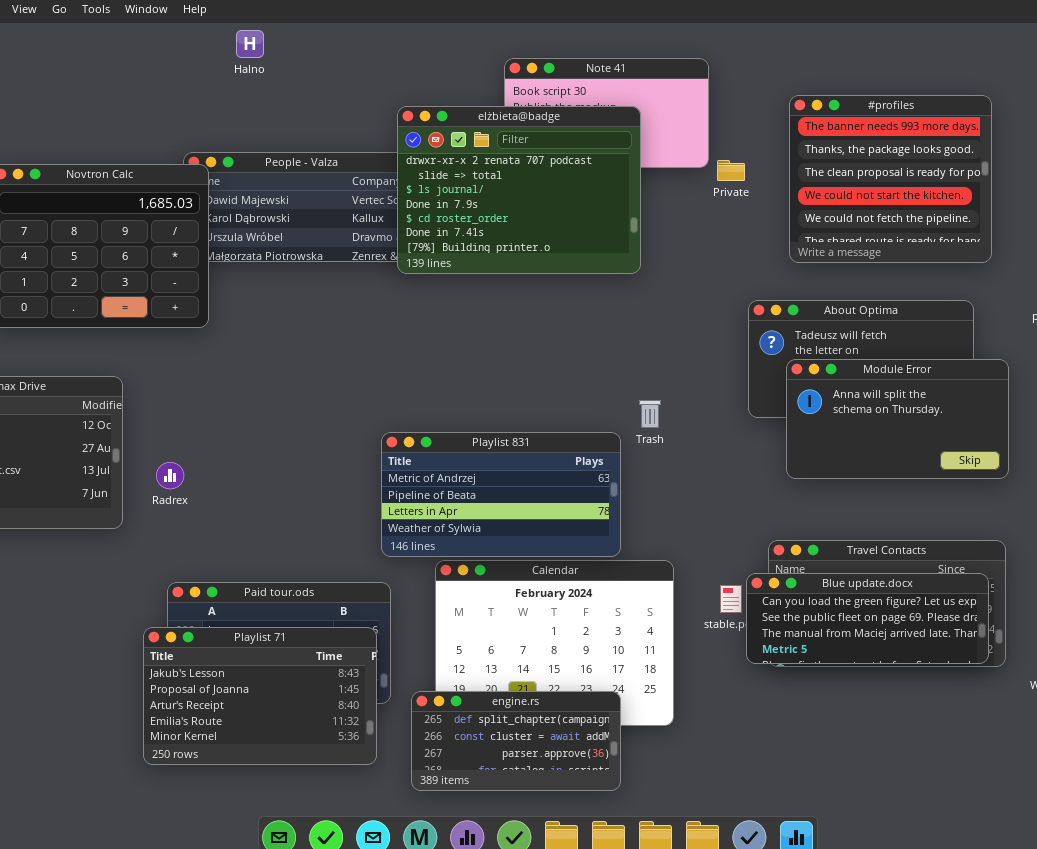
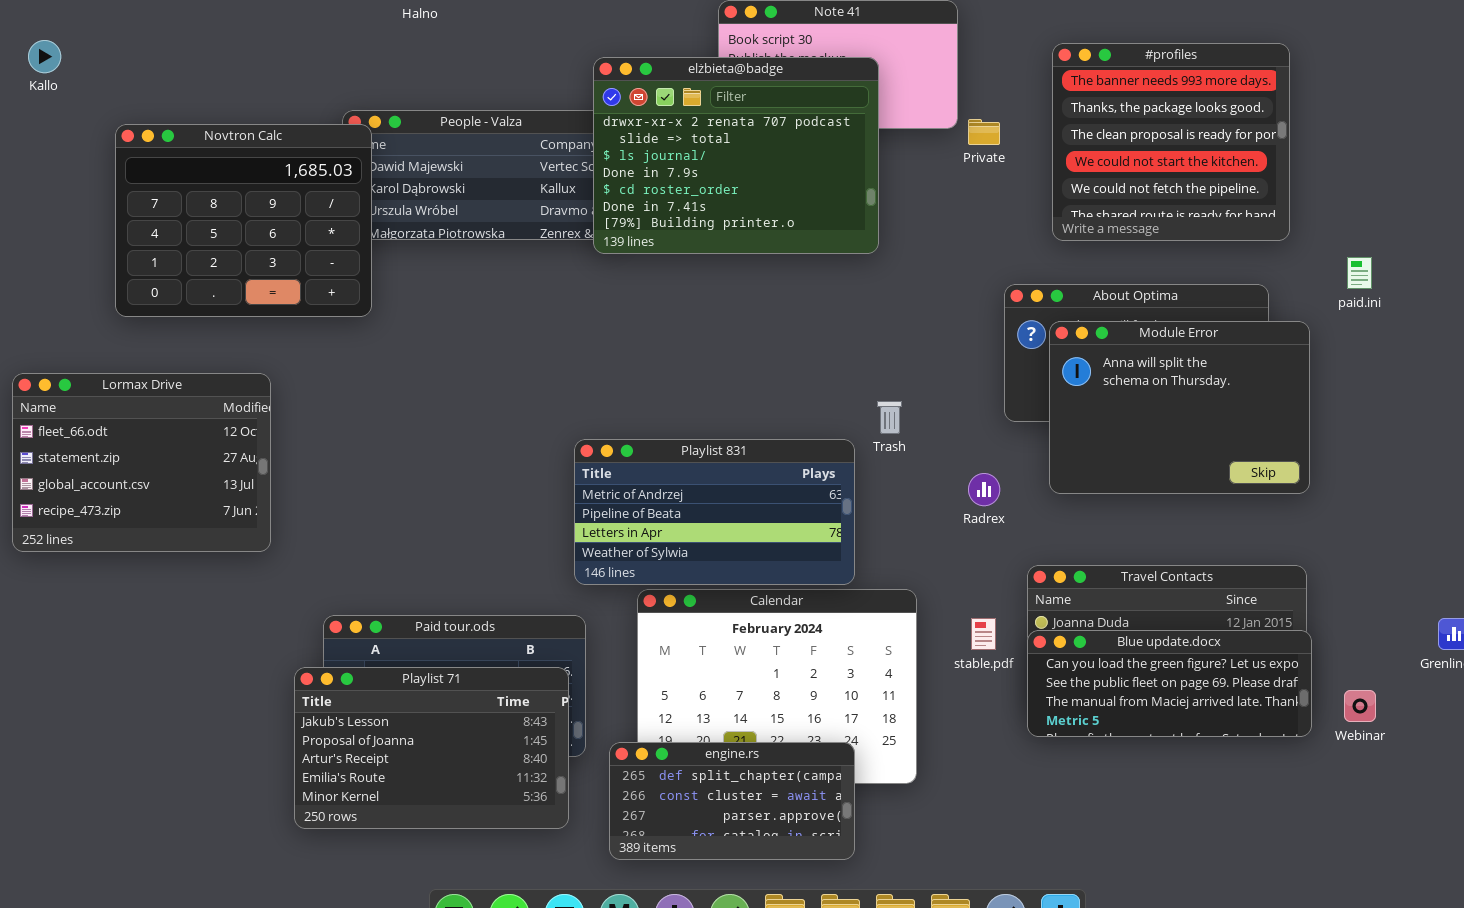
Module Error: [786,359,1009,479] -> [1049,321,1310,494], resized
Radrex: [156,462,184,489] -> [968,473,1000,506], moved
Blue update.docx: [746,573,989,664] -> [1027,630,1312,737], moved

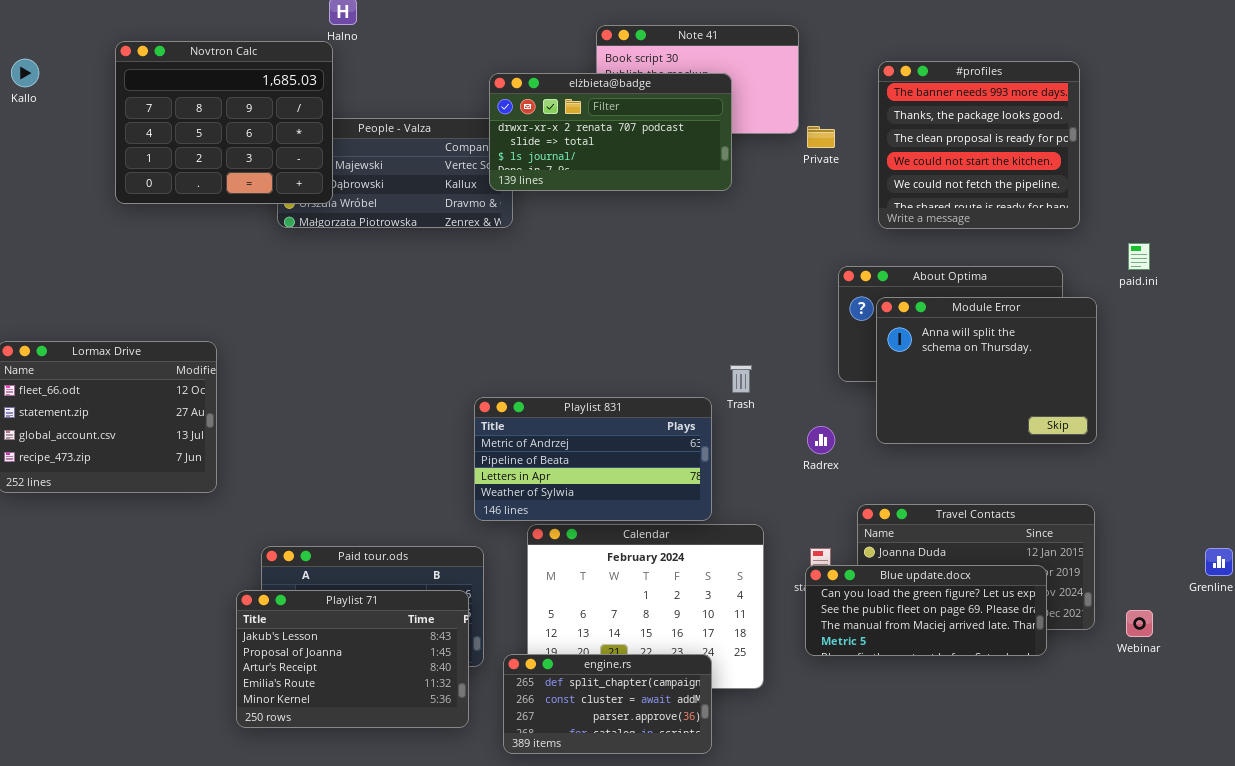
elżbieta@badge: [593,57,879,254] -> [489,73,732,191], resized
Novtron Calc: [115,124,372,317] -> [115,41,333,204], moved
Blue update.docx: [1027,630,1312,737] -> [805,565,1047,656], moved

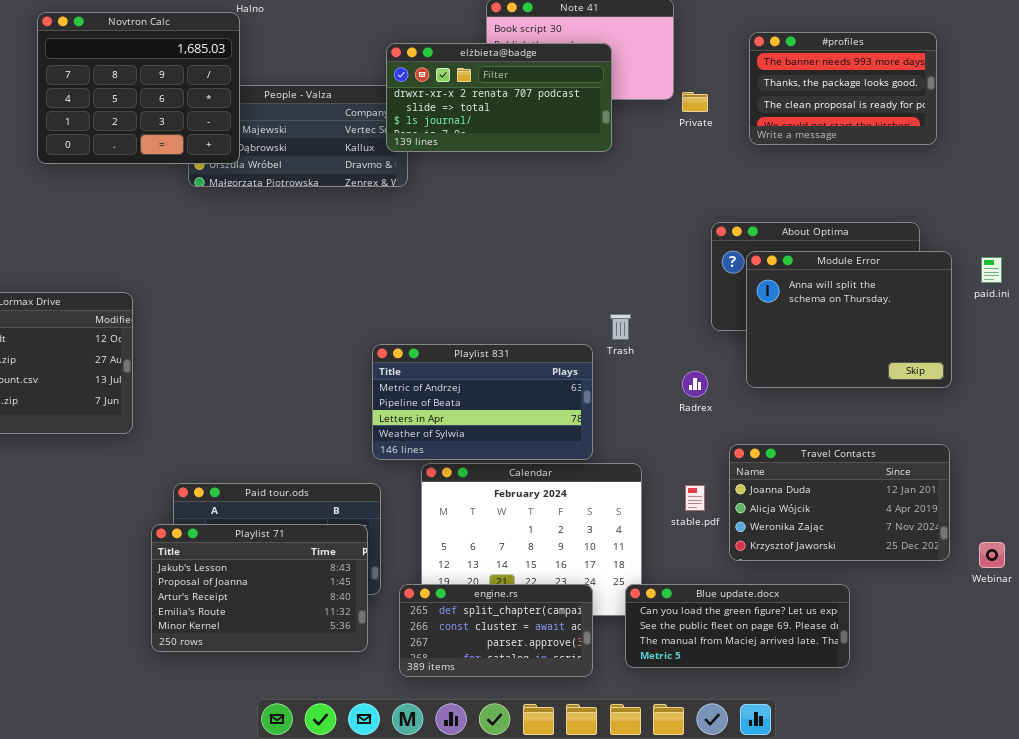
#profiles: [878,61,1080,229] -> [749,32,937,145], resized
paid.ini: [1128,243,1150,270] -> [981,257,1002,283], moved
Blue update.docx: [805,565,1047,656] -> [625,584,850,668], moved

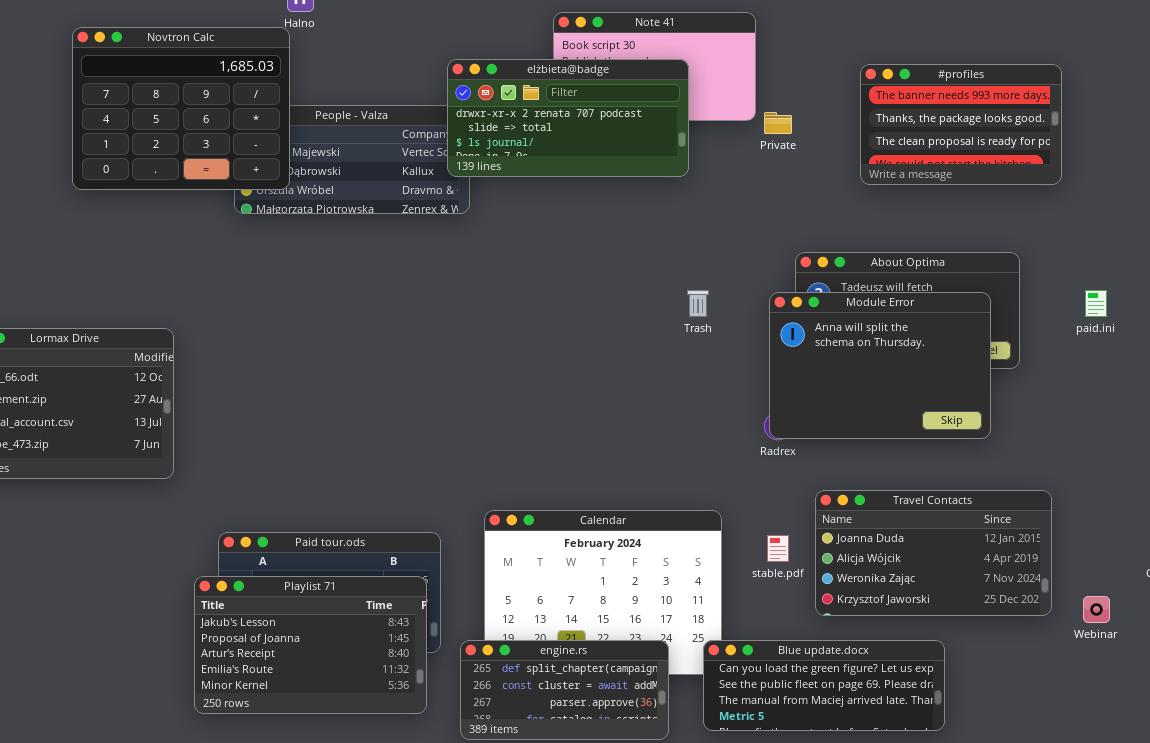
#profiles: [749,32,937,145] -> [860,64,1062,185], moved
Module Error: [746,251,952,388] -> [769,292,991,439], moved
Trash: [610,314,631,340] -> [687,290,709,317], moved
Playlist 831: [372,344,593,460] -> none, closed

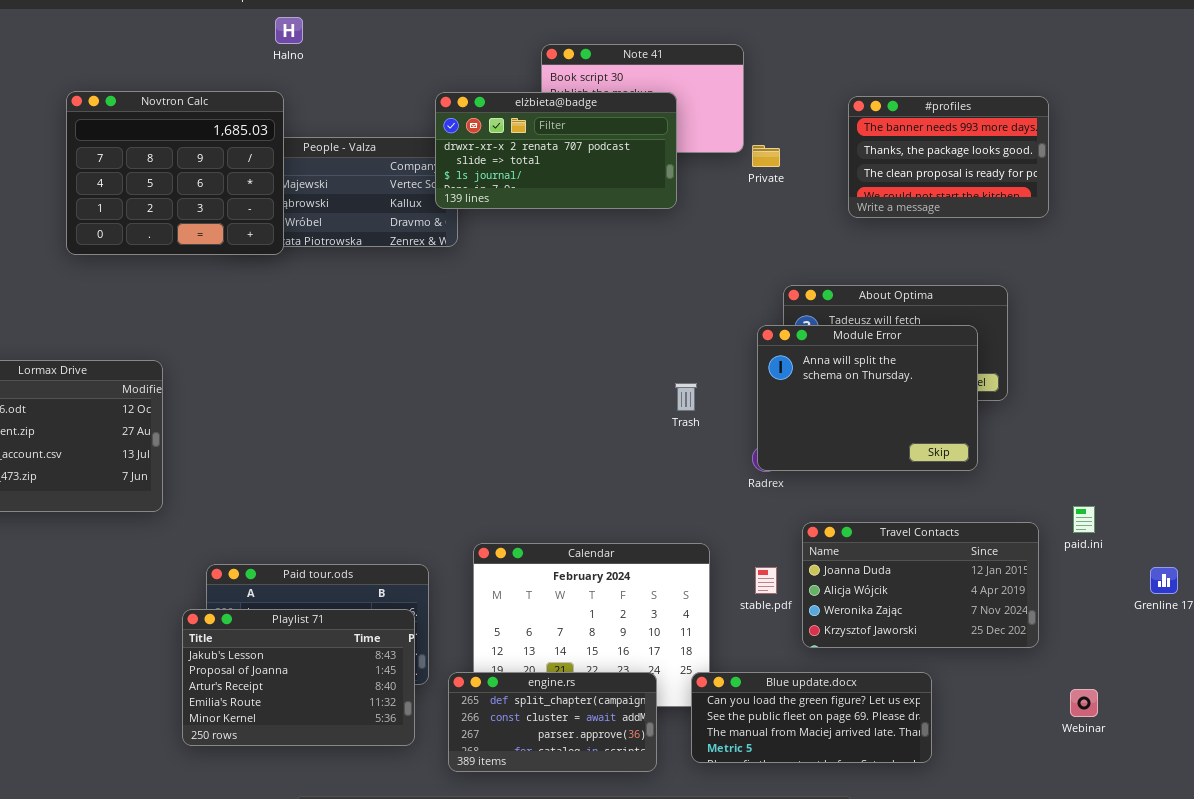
Novtron Calc: [72,27,290,190] -> [66,91,284,255], moved
Trash: [687,290,709,317] -> [675,383,697,411], moved
paid.ini: [1085,290,1107,317] -> [1073,506,1095,533], moved
Webinar: [1083,596,1110,623] -> [1070,689,1098,717], moved

